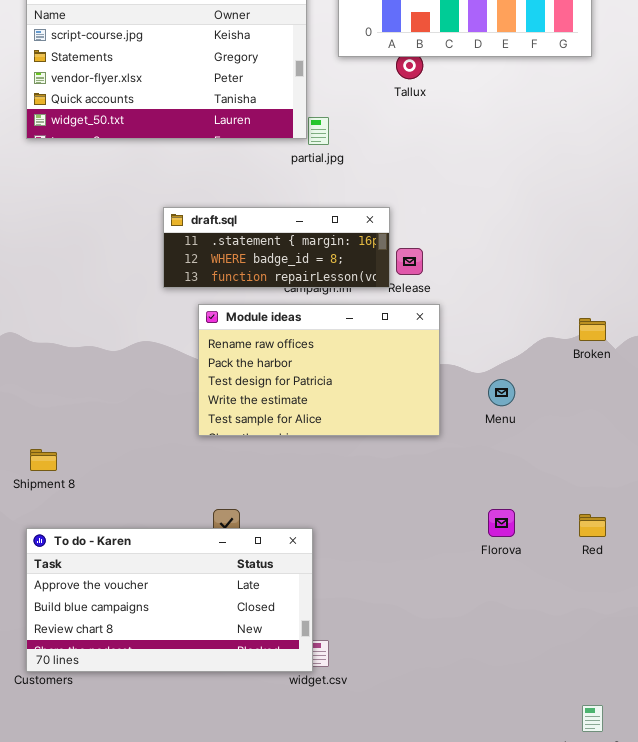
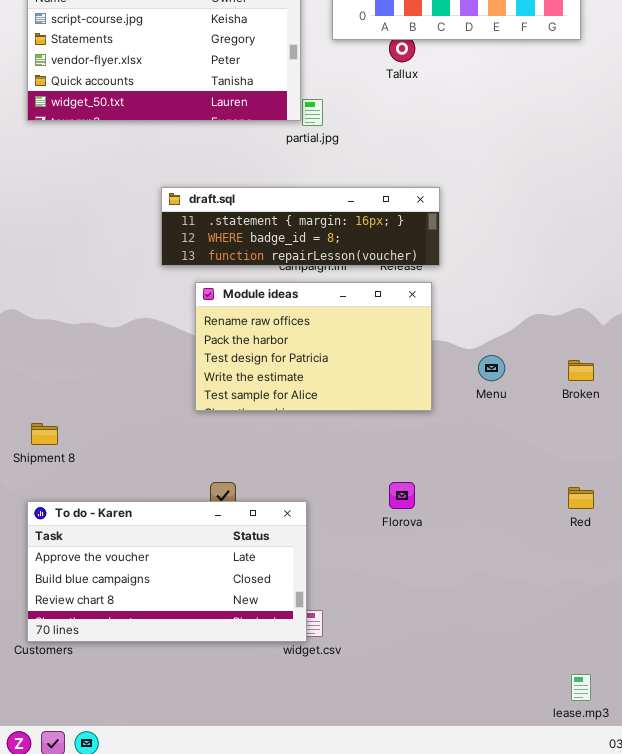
draft.sql: [163,207,390,288] -> [161,187,440,266], resized
Broken: [579,318,606,341] -> [568,360,594,381], moved
Florova: [488,509,515,537] -> [389,482,415,509], moved

